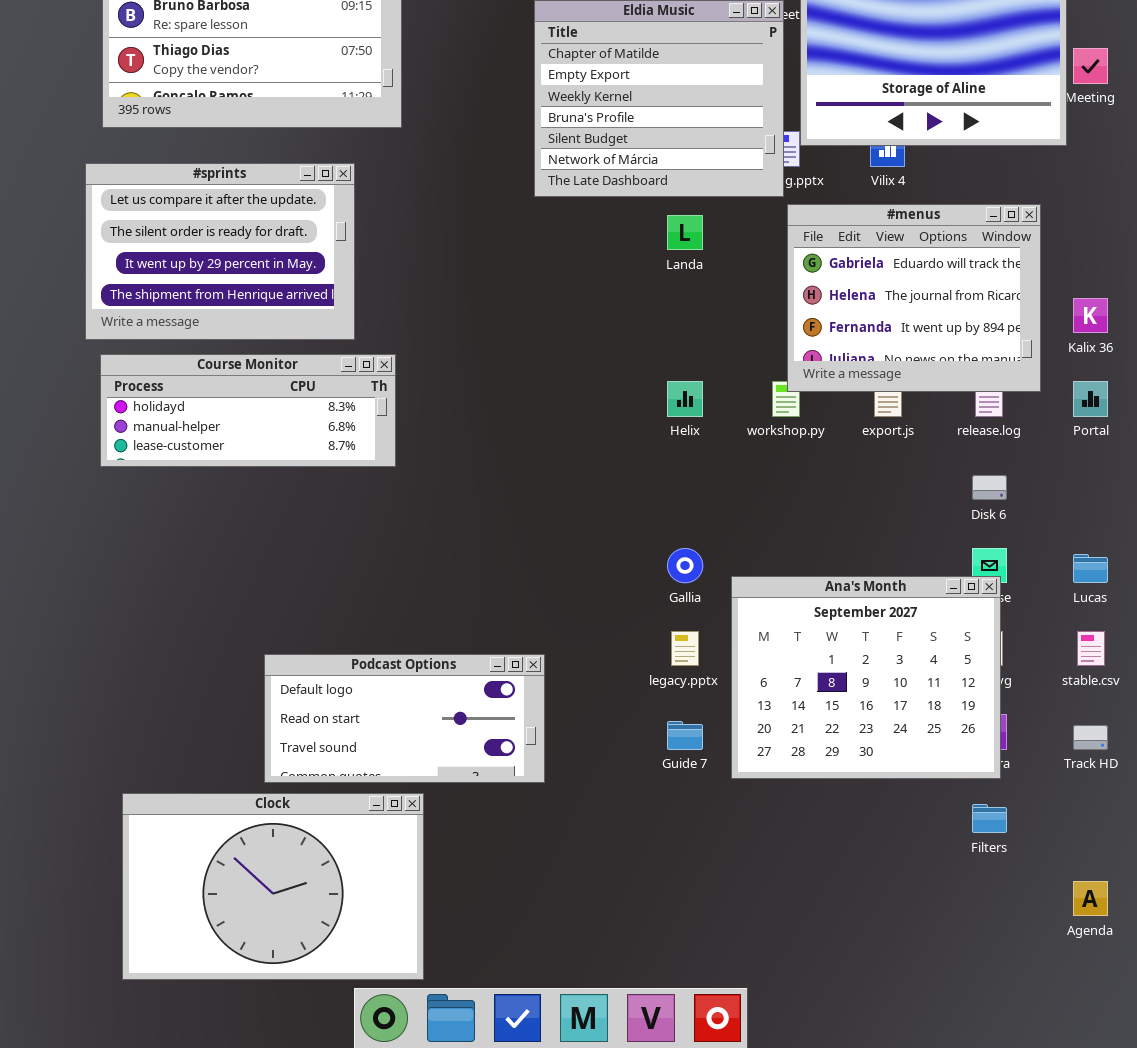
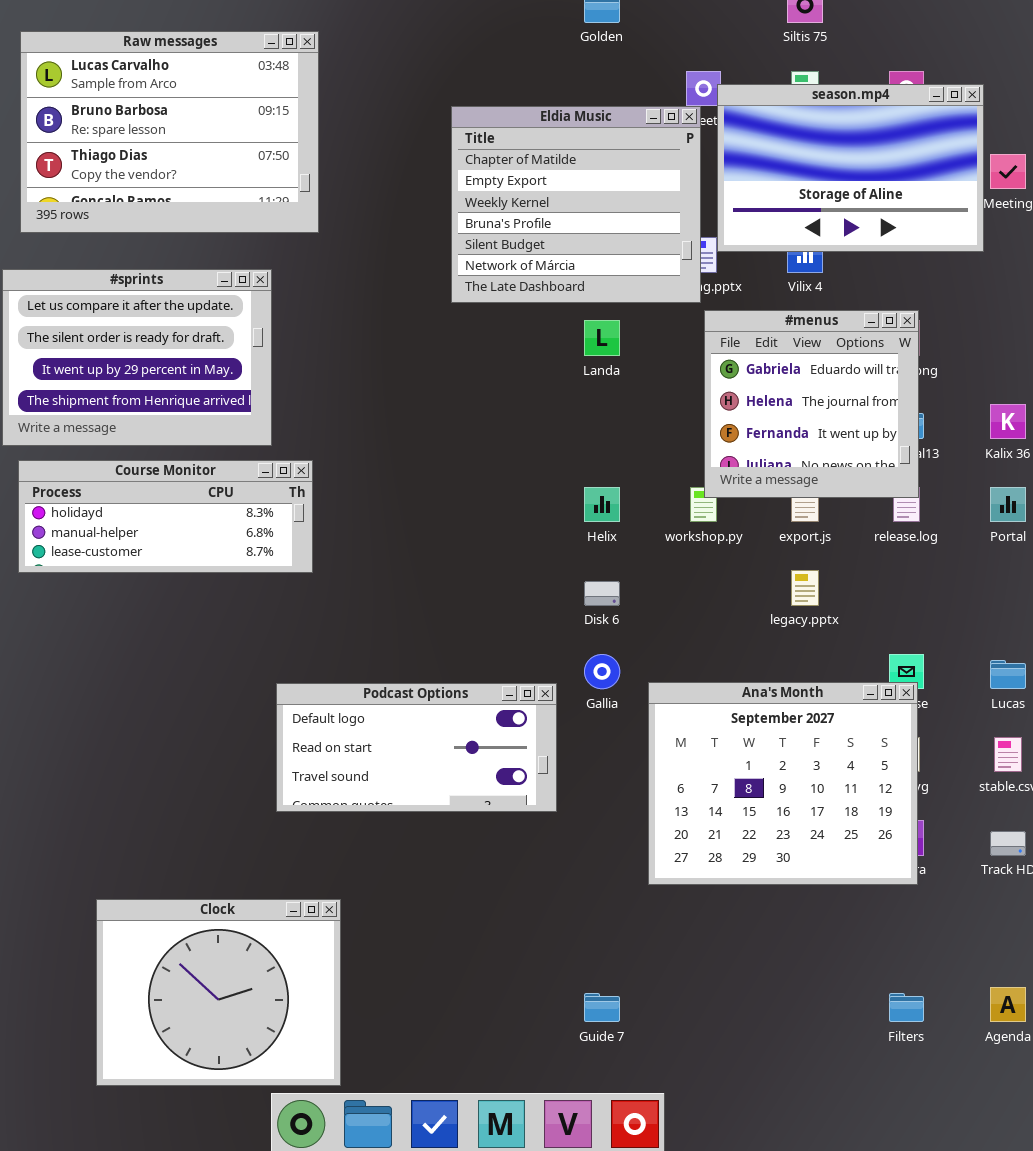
#menus: [787,204,1041,392] -> [704,310,919,498], resized
Disk 6: [972,475,1007,500] -> [584,581,620,606], moved
legacy.pptx: [671,631,699,666] -> [791,570,819,606], moved
Podcast Options: [264,654,545,783] -> [276,683,557,812], moved
Guide 7: [667,721,703,750] -> [584,993,620,1022], moved
Clock: [122,793,424,980] -> [96,899,341,1086], resized
Filters: [972,804,1007,833] -> [889,993,924,1022], moved

